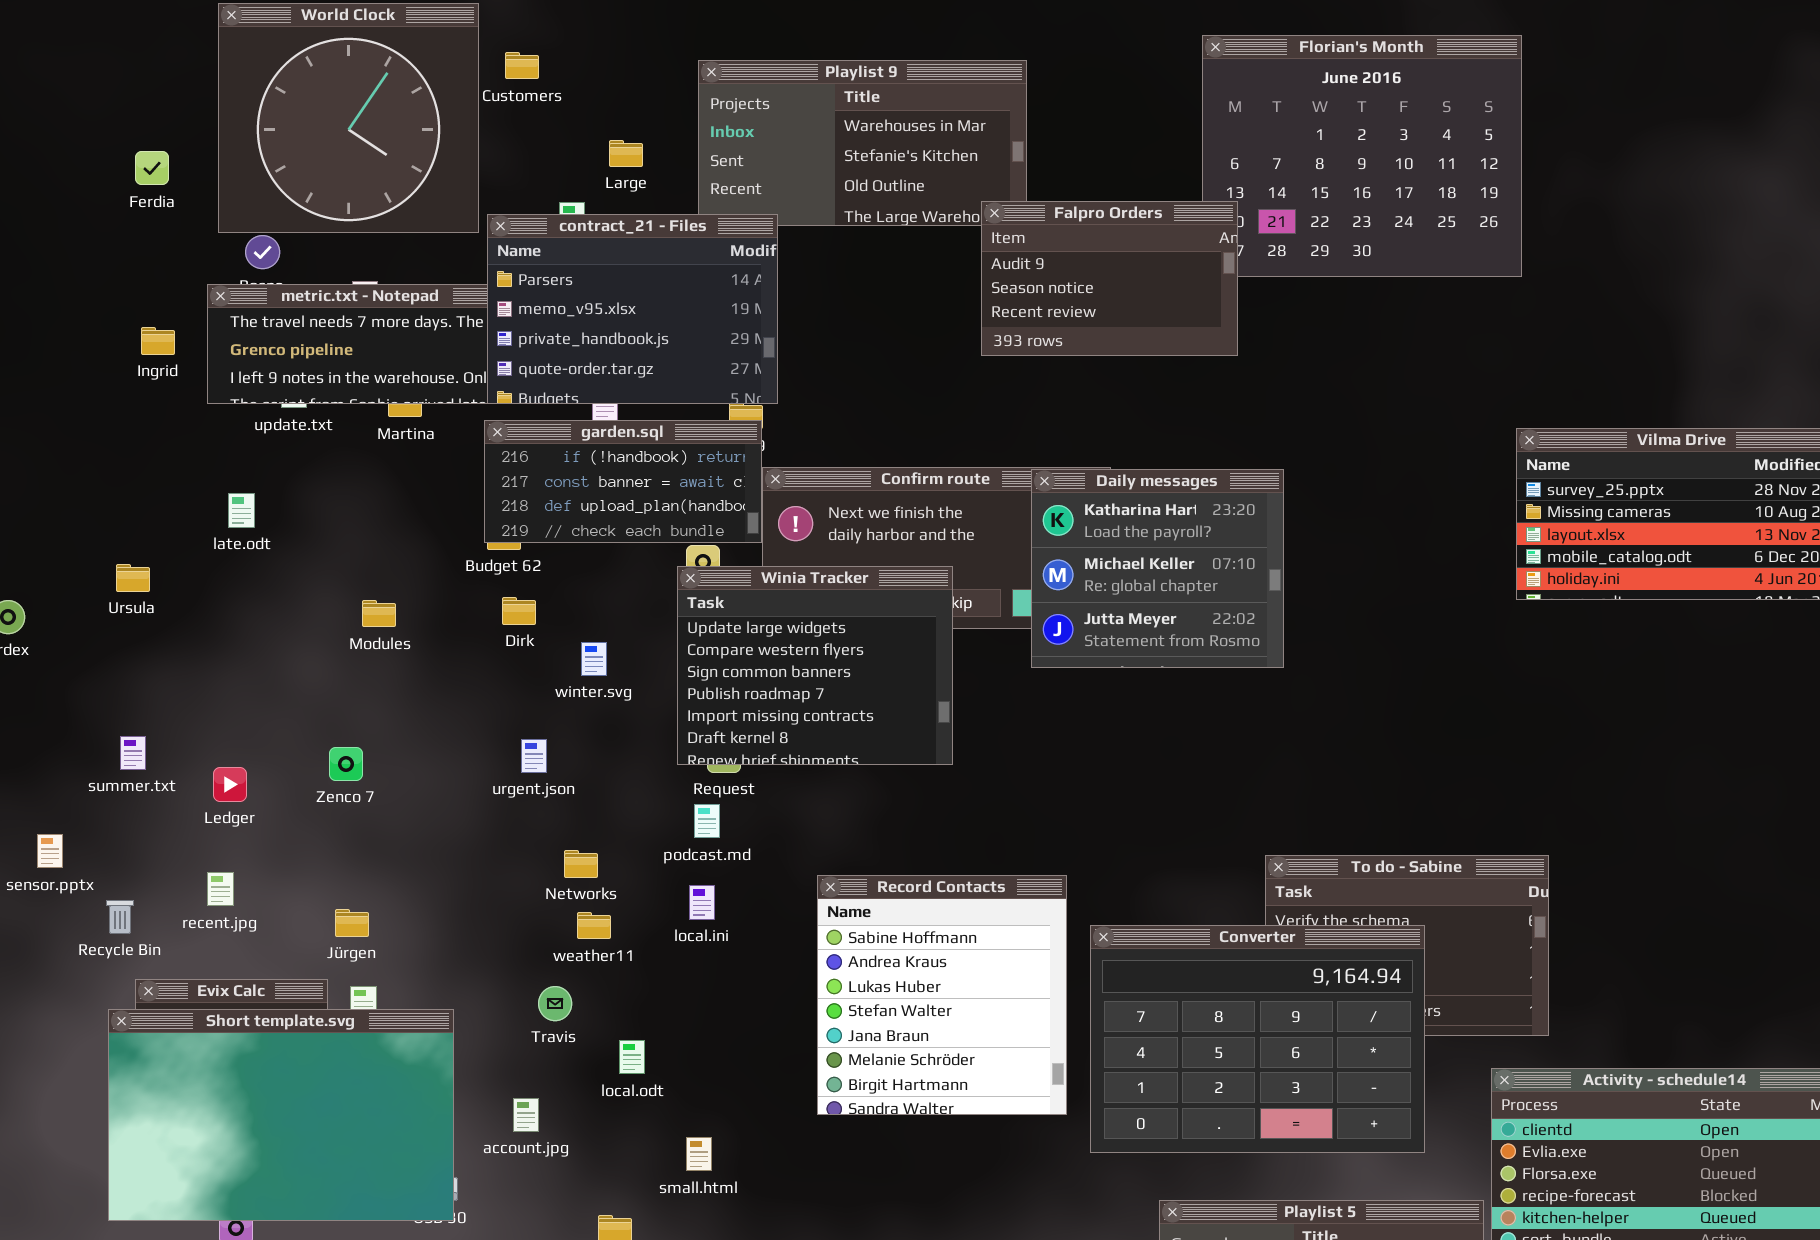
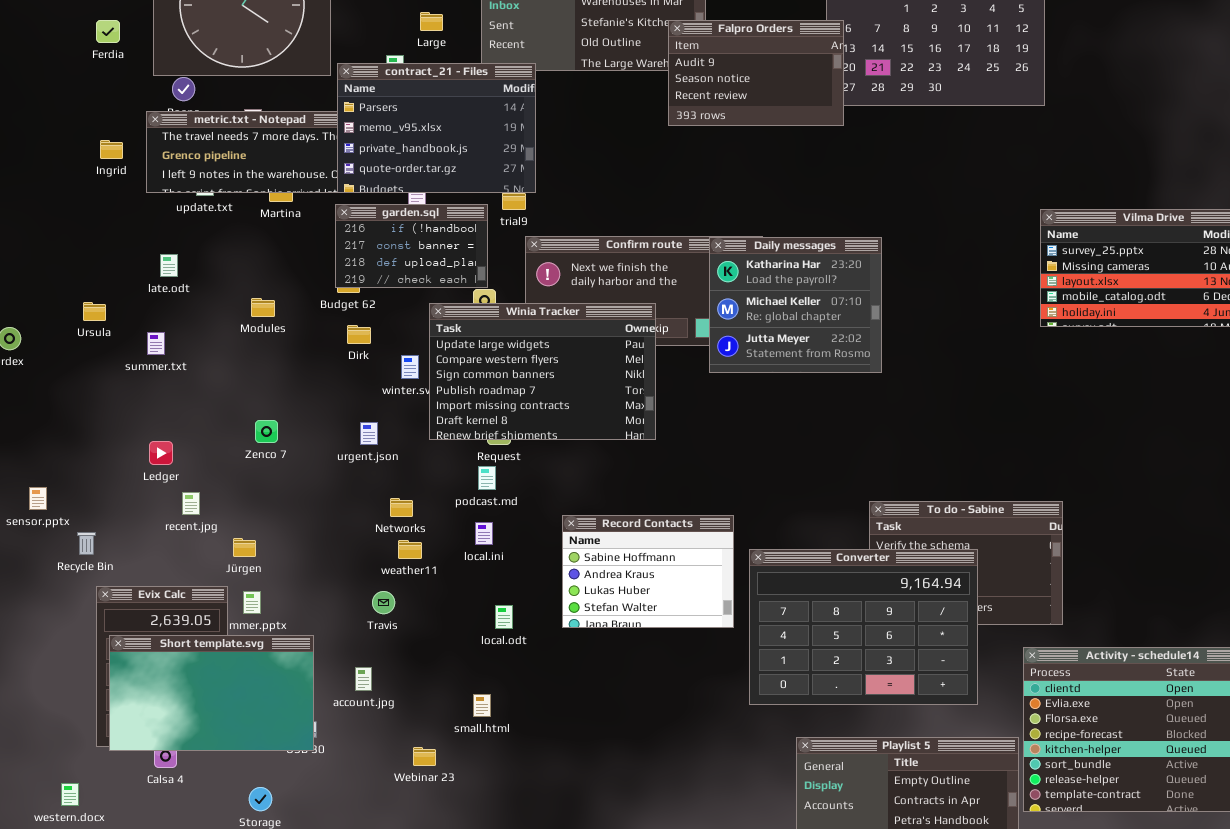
Falpro Orders: [981,201,1238,356] -> [668,20,844,126], moved
garden.sql: [484,420,762,543] -> [335,204,488,288], resized
Winia Tracker: [677,566,953,765] -> [429,303,656,440], resized
Modules: [362,600,396,627] -> [251,298,275,317], moved
summer.txt: [120,736,146,770] -> [147,332,165,355], moved
Zenco 7: [329,747,363,781] -> [255,420,278,443], moved
recent.jpg: [207,872,234,906] -> [182,492,200,515], moved
Record Contacts: [817,875,1067,1115] -> [562,515,734,628], resized
Short template.svg: [108,1009,454,1221] -> [109,635,314,751], resized
local.odt: [619,1040,645,1074] -> [495,605,513,629], moved

